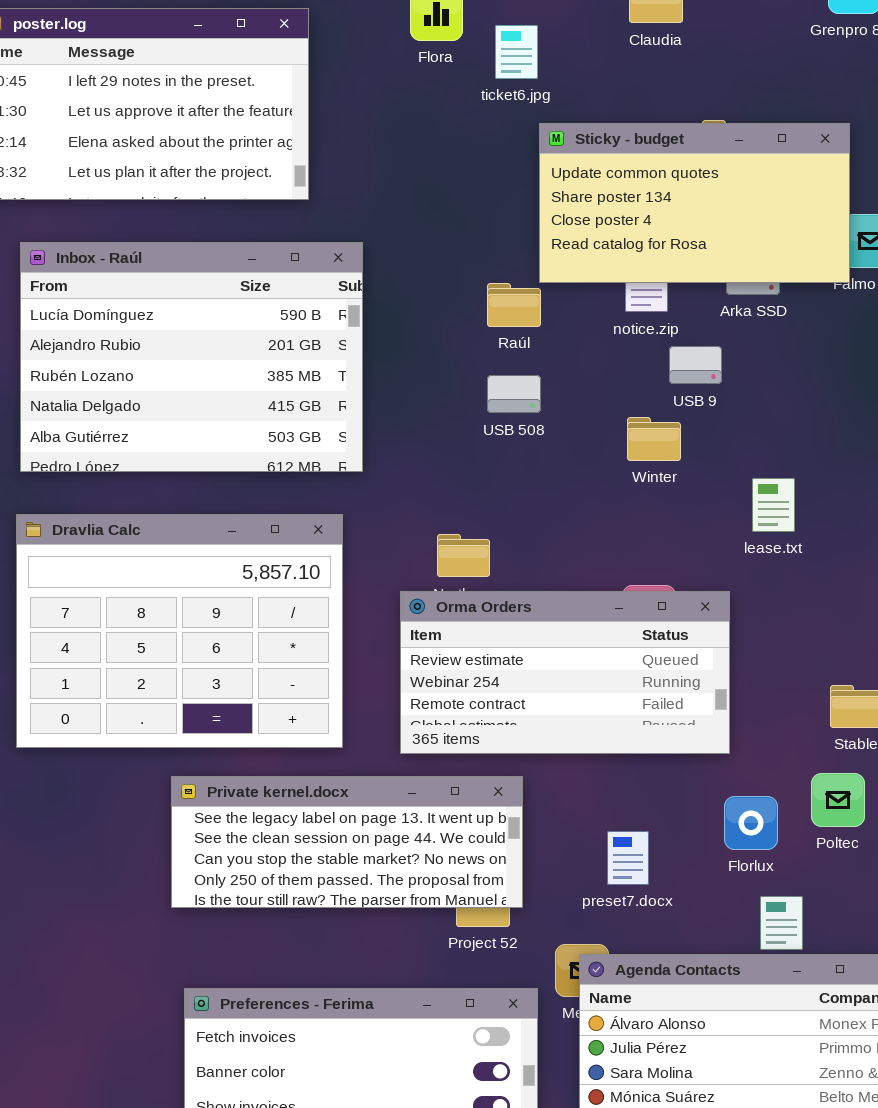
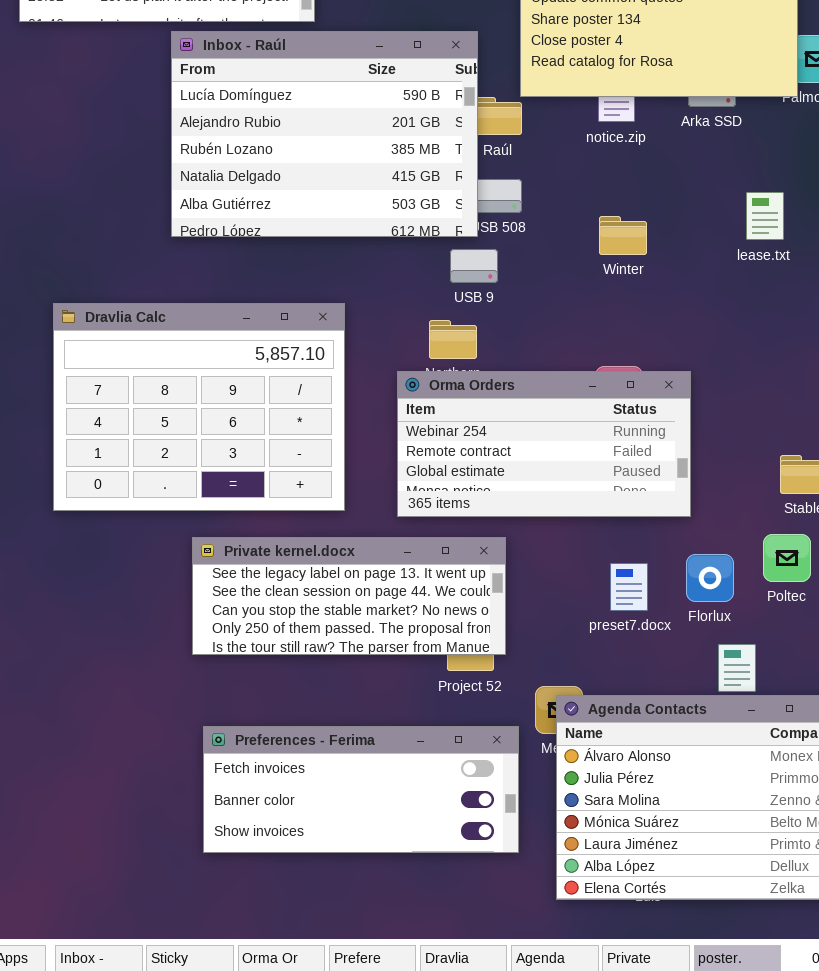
Inbox - Raúl: [20,242,363,472] -> [171,31,478,237], moved
USB 9: [669,346,722,384] -> [450,249,498,283], moved
lease.txt: [752,478,795,532] -> [746,192,784,240], moved
Orma Orders: [400,591,730,754] -> [397,371,691,517], scrolled down 1 row
preset7.docx: [607,831,649,885] -> [610,563,648,611], moved

